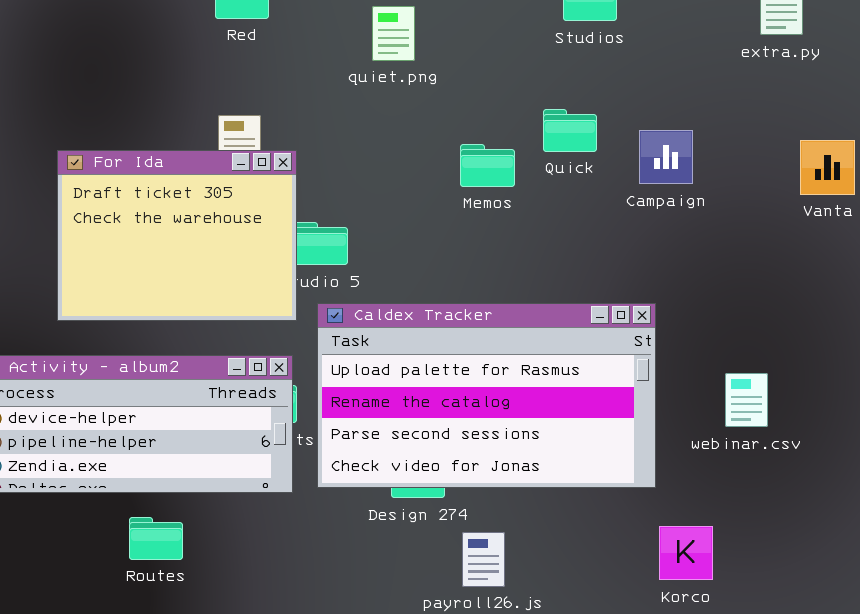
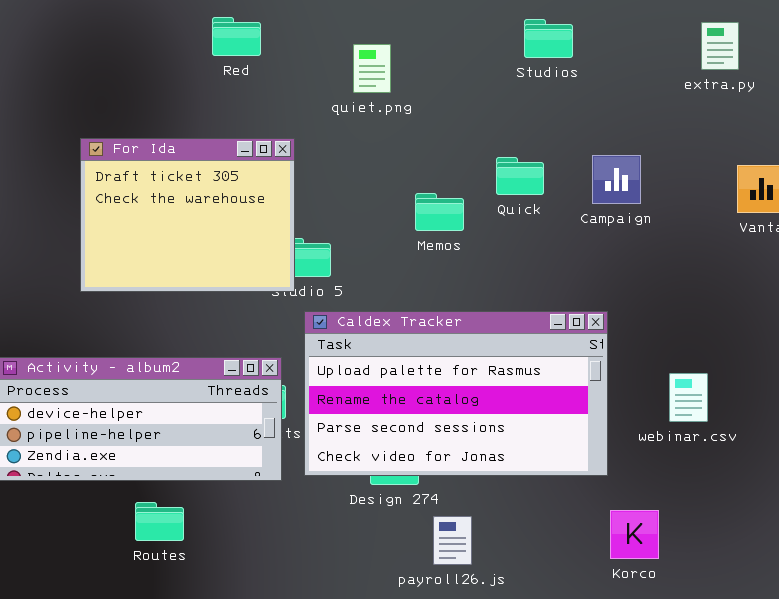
Quick: [543,109,597,152] -> [496,157,544,195], moved
Memos: [460,144,515,187] -> [415,193,464,231], moved
For Ida: [57,150,297,321] -> [80,138,295,292], moved

